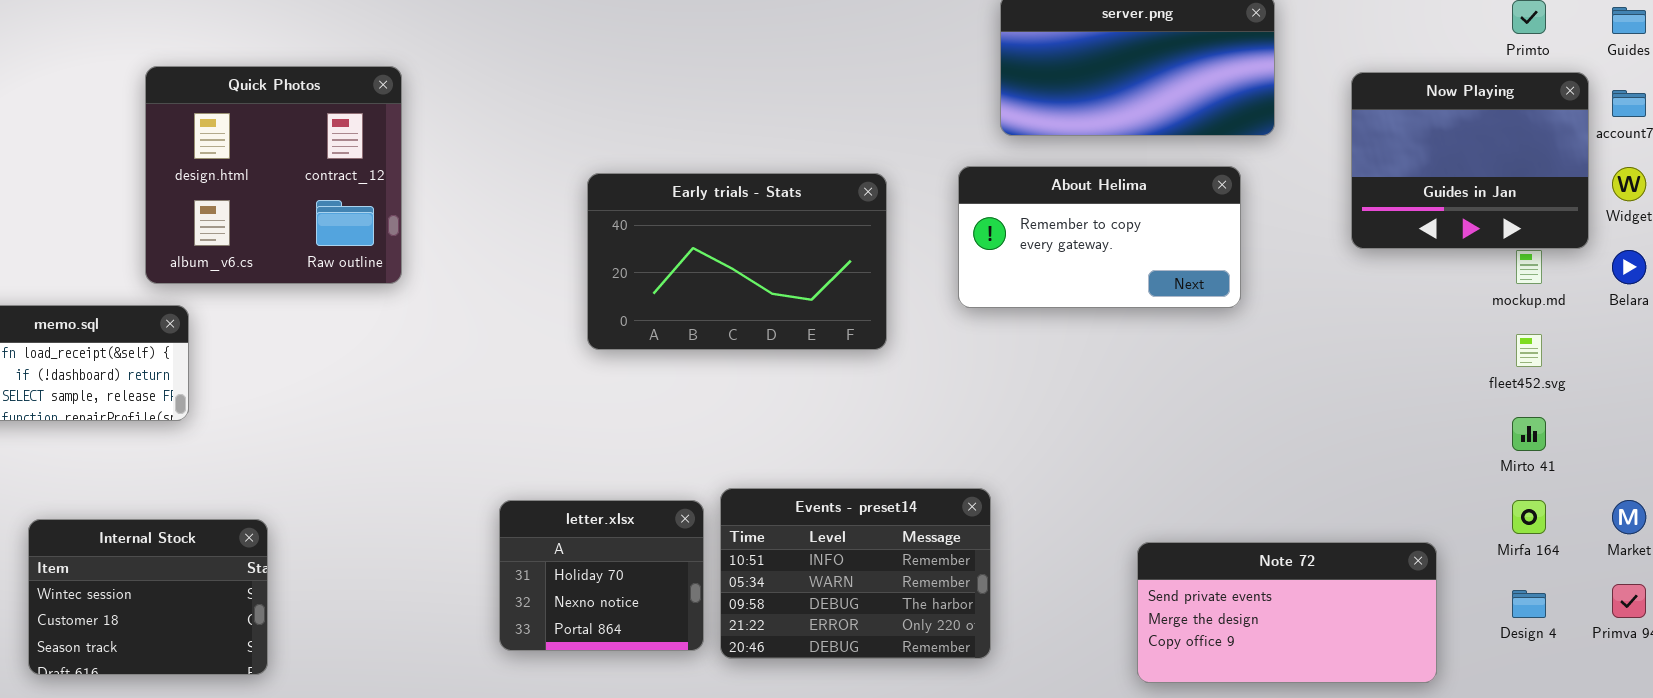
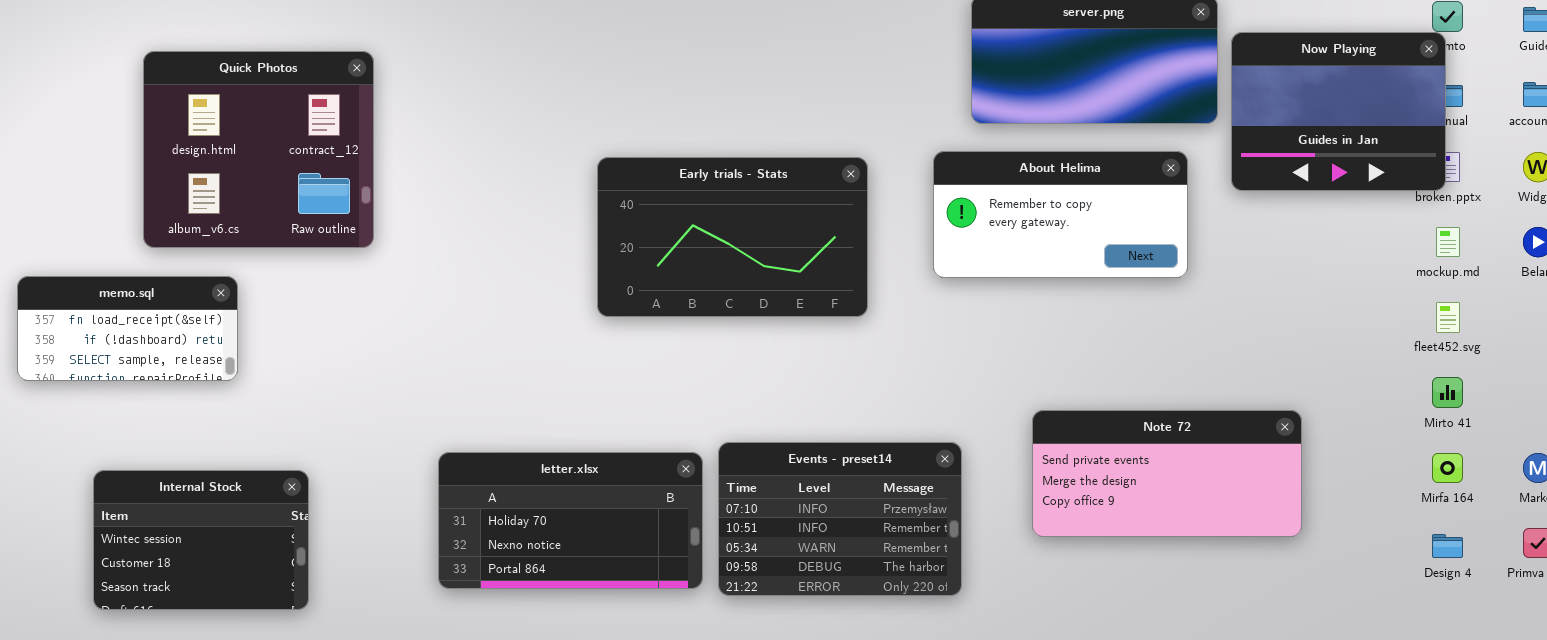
Quick Photos: [145,66,402,284] -> [143,51,374,248], moved
Now Playing: [1351,72,1589,249] -> [1231,32,1446,191], moved
Events - preset14: [720,488,991,659] -> [718,442,962,596], scrolled up 1 row
letter.xlsx: [499,500,704,651] -> [438,452,703,589], resized
Note 72: [1137,542,1437,683] -> [1032,410,1302,537], moved

